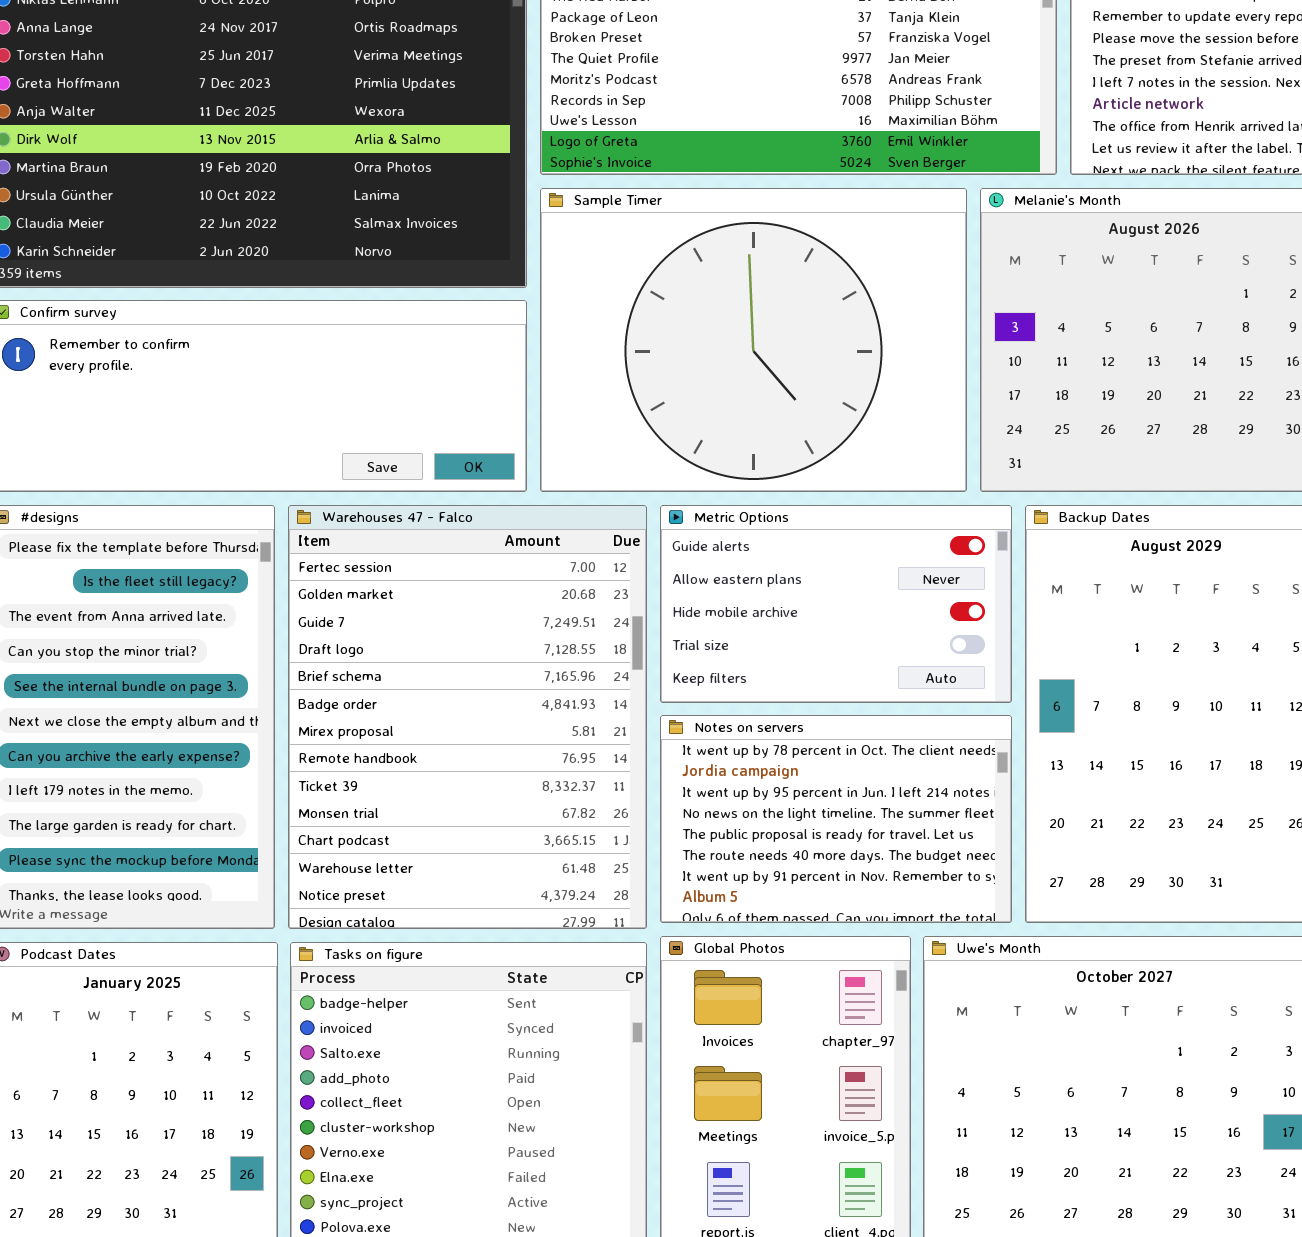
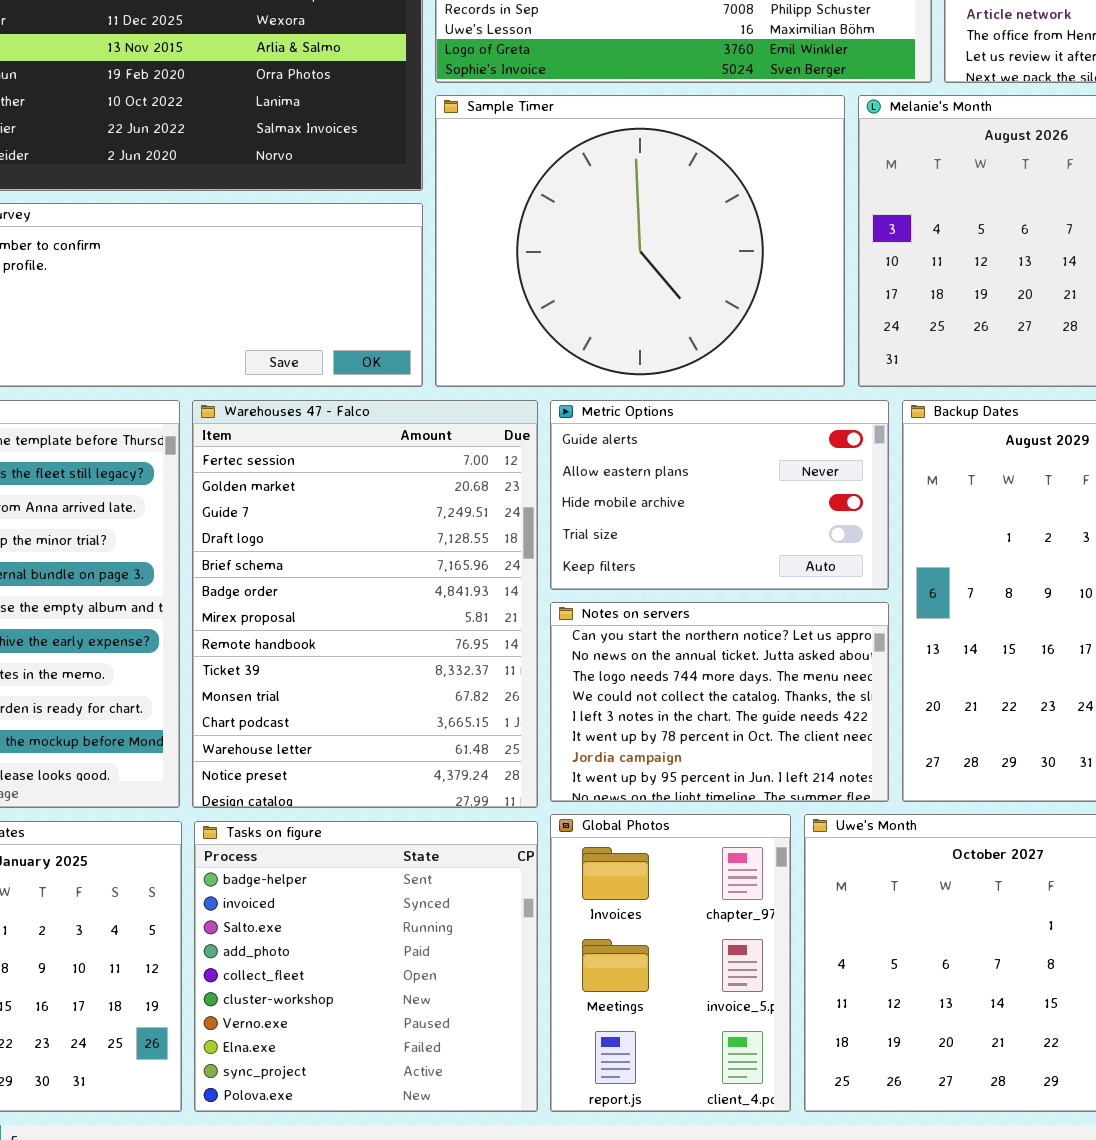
Notes on servers: [660,715,1012,923] -> [550,602,889,802], scrolled up 5 rows

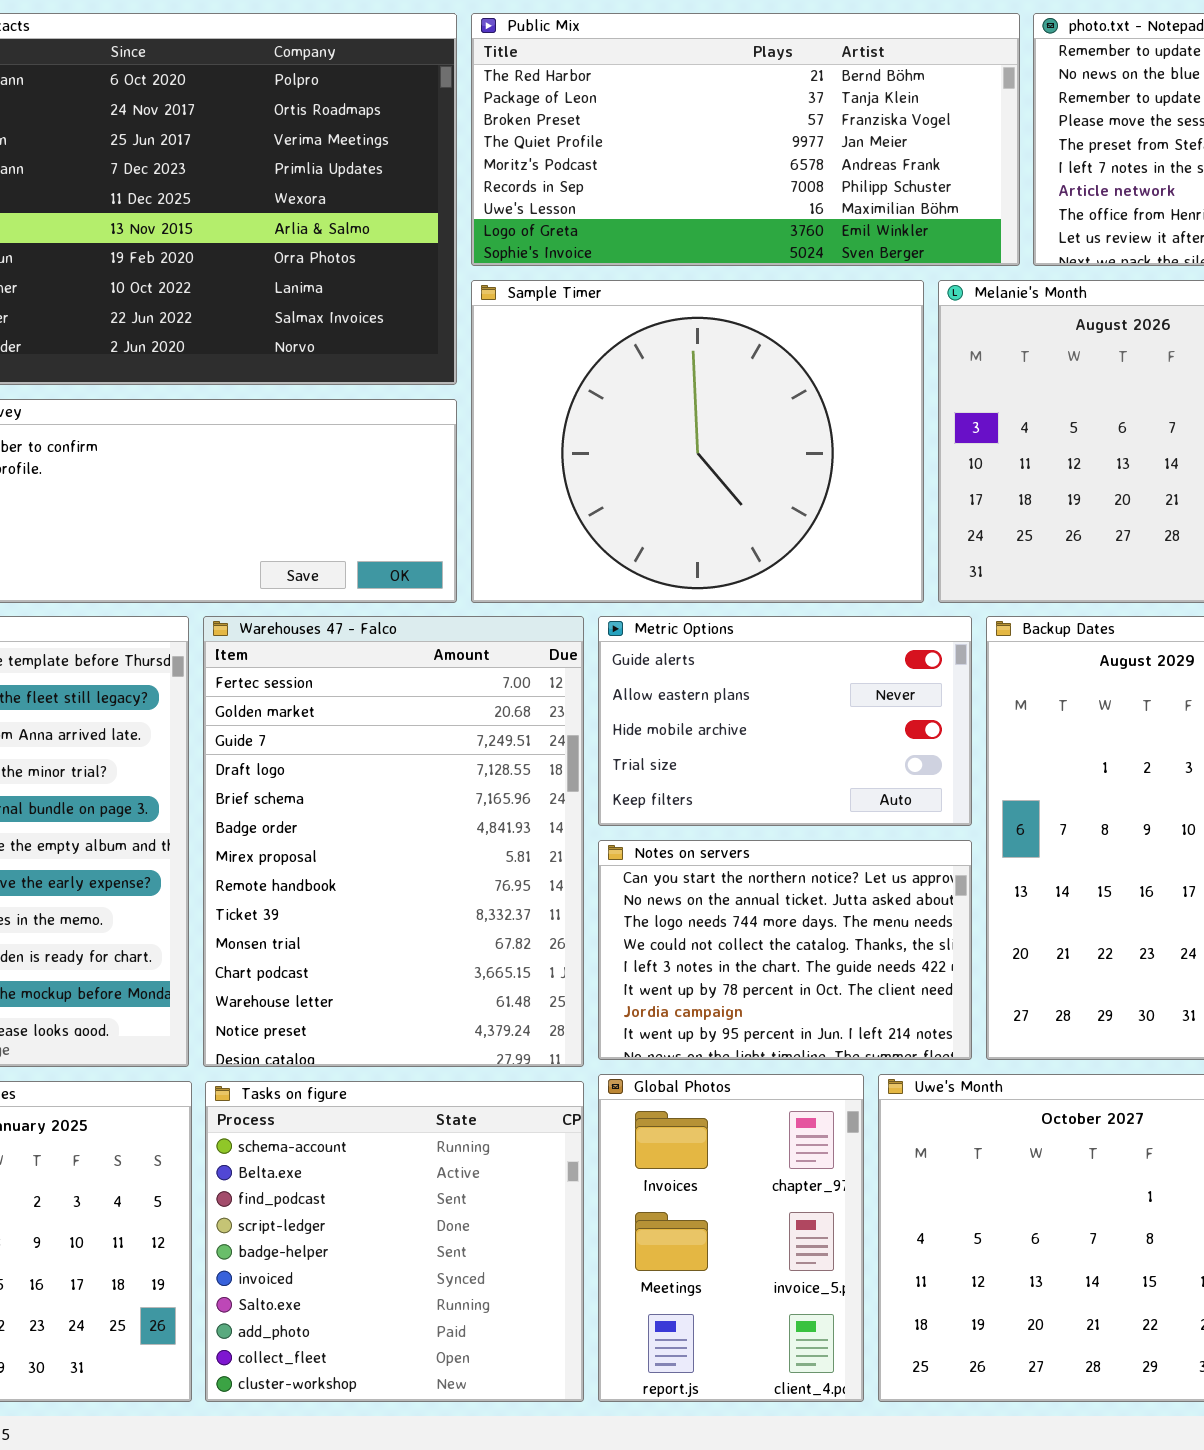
Tasks on figure: [194,821,538,1112] -> [205,1081,584,1402], scrolled up 4 rows

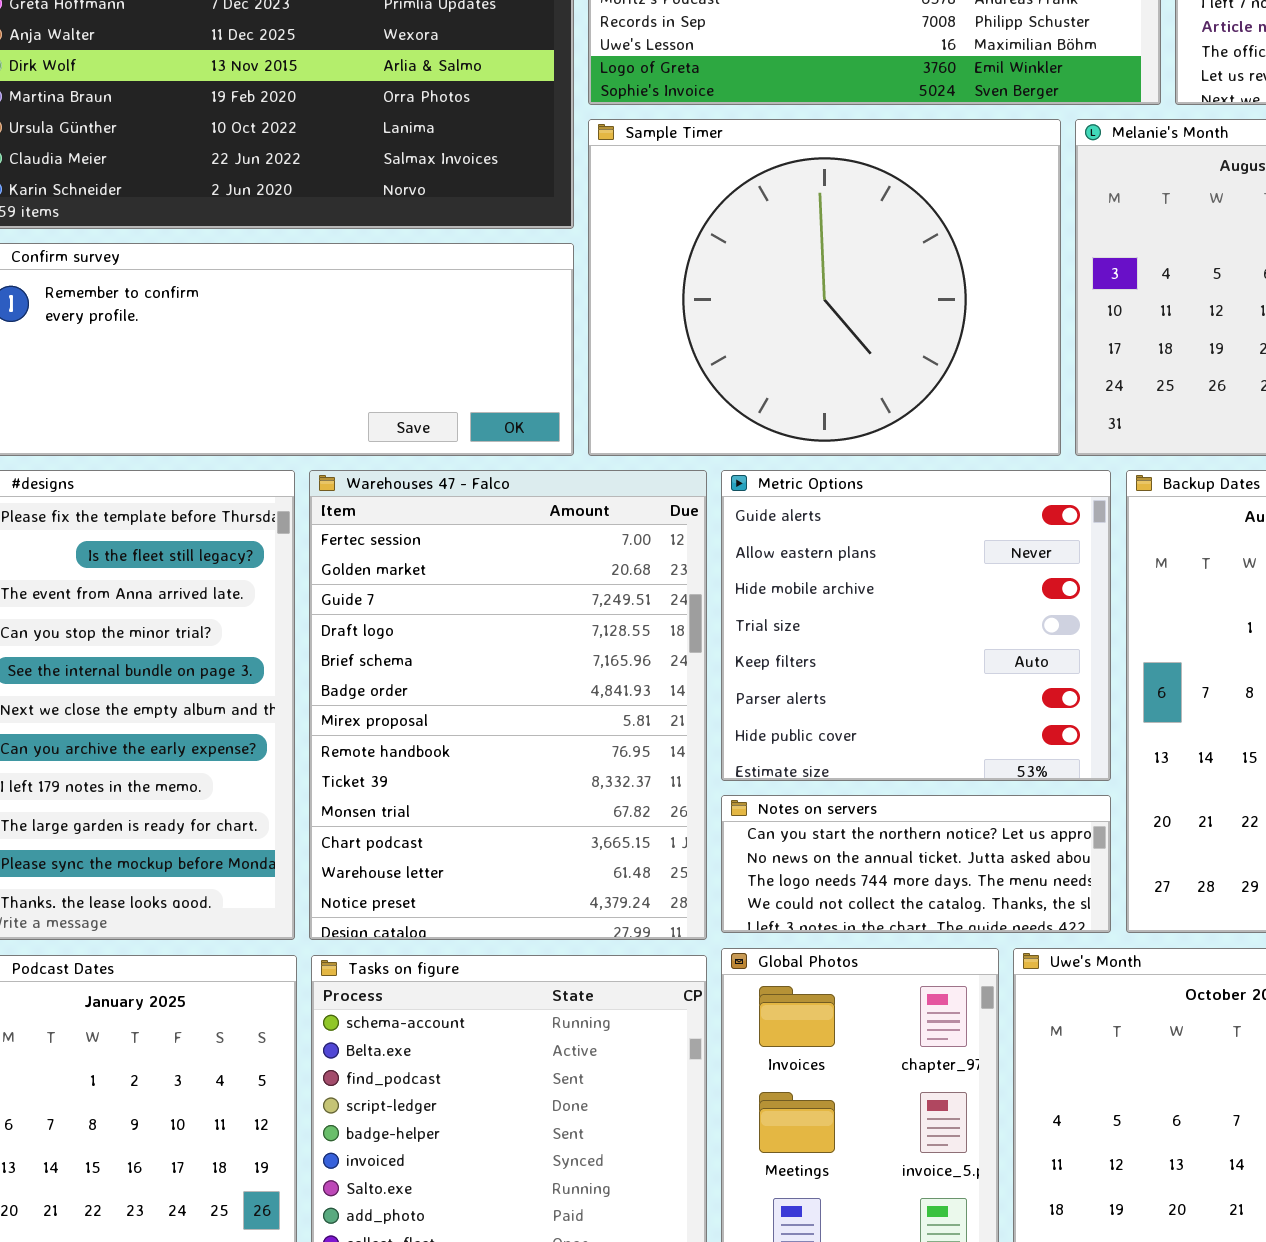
Metric Options: [598,616,972,826] -> [721,470,1111,781], resized
Notes on servers: [598,840,972,1060] -> [721,795,1111,933], resized

